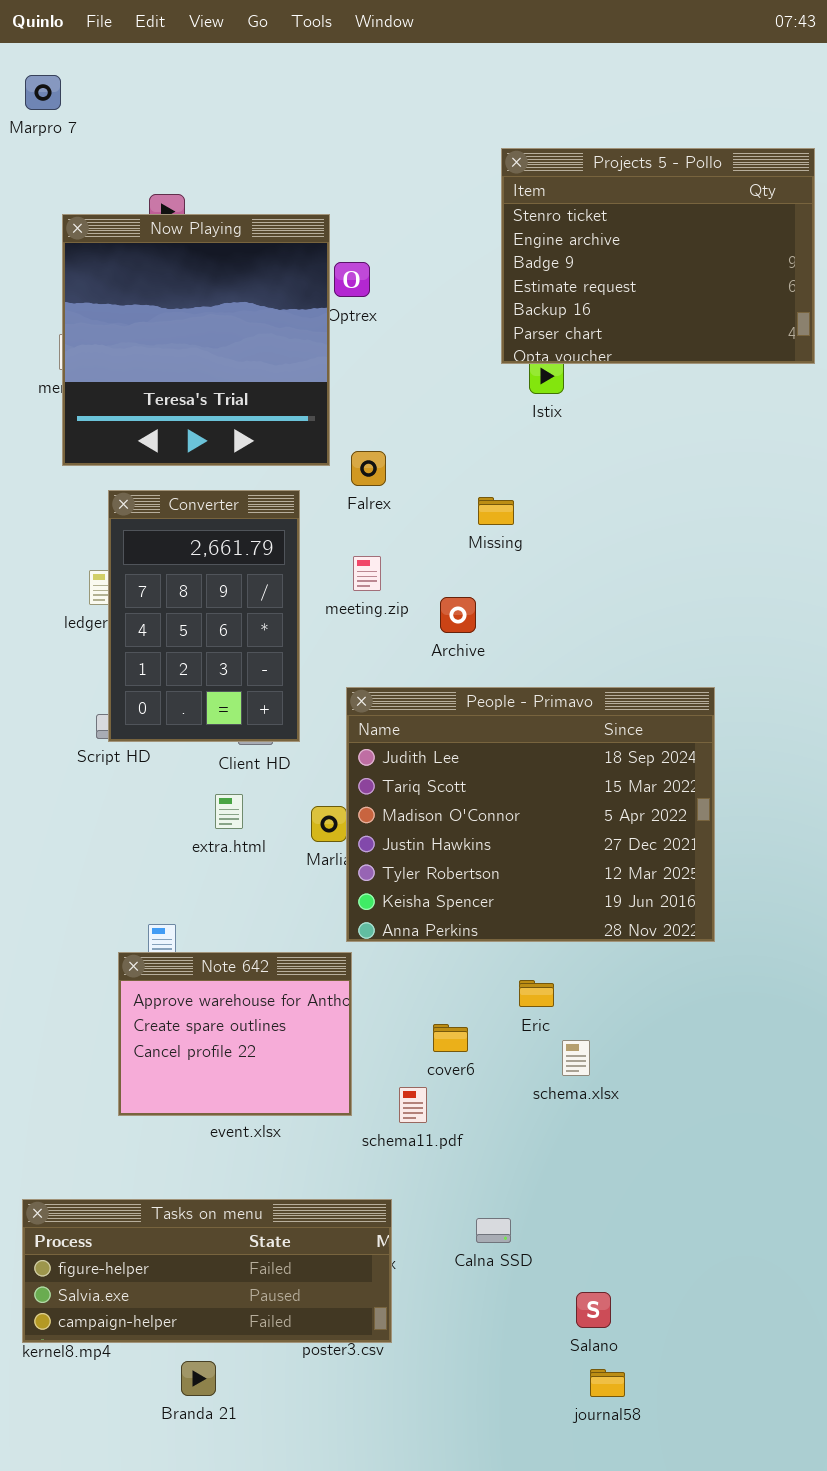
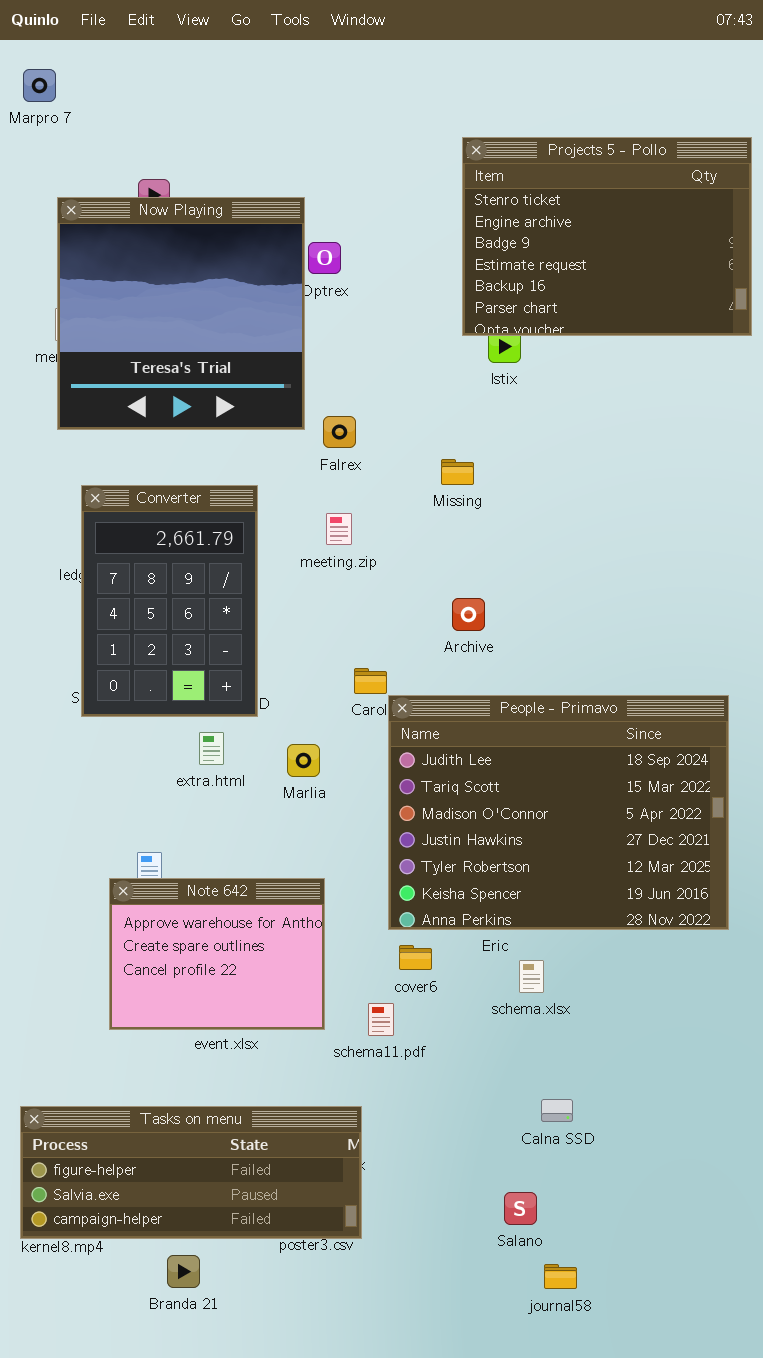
Converter: [108,490,300,742] -> [81,485,258,717], moved
Archive: [440,597,476,633] -> [452,598,485,631], moved
People - Primavo: [346,687,715,942] -> [388,695,729,930], moved
Calna SSD: [476,1218,511,1243] -> [541,1099,573,1122], moved
Salano: [576,1292,611,1328] -> [504,1192,537,1225], moved

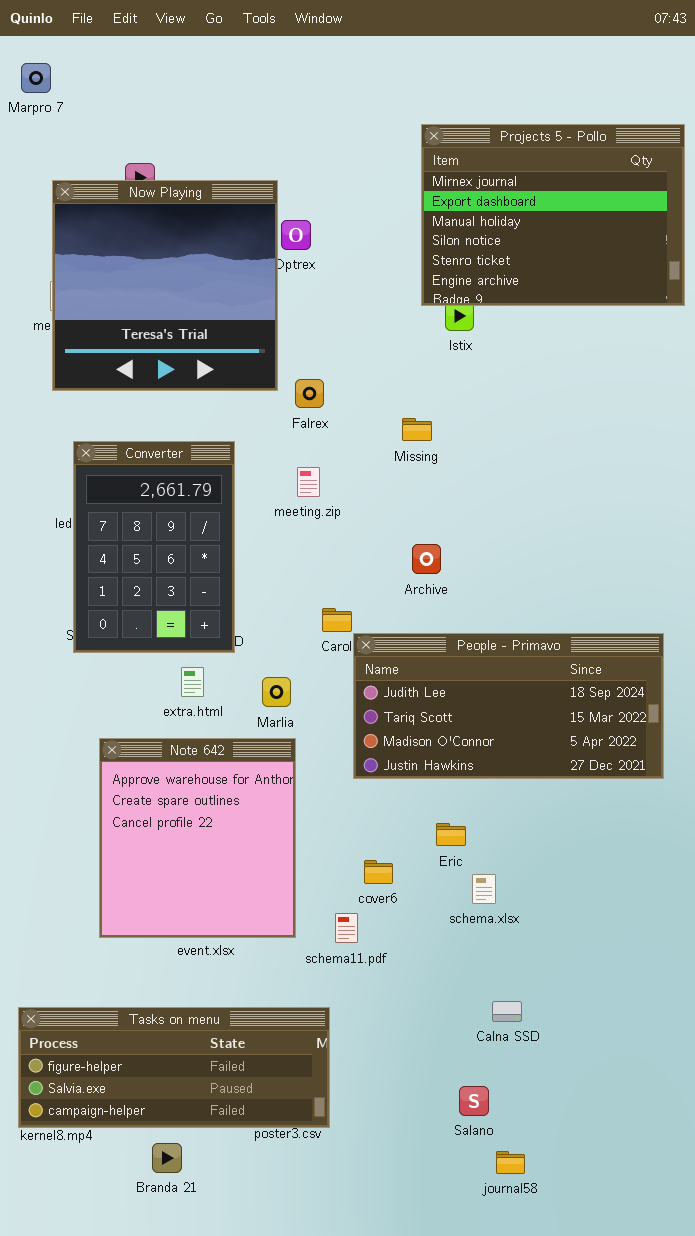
Projects 5 - Pollo: [462,137,752,336] -> [421,124,685,306], scrolled up 4 rows
People - Primavo: [388,695,729,930] -> [353,633,664,779], resized
Note 642: [109,878,325,1030] -> [99,738,296,938], resized

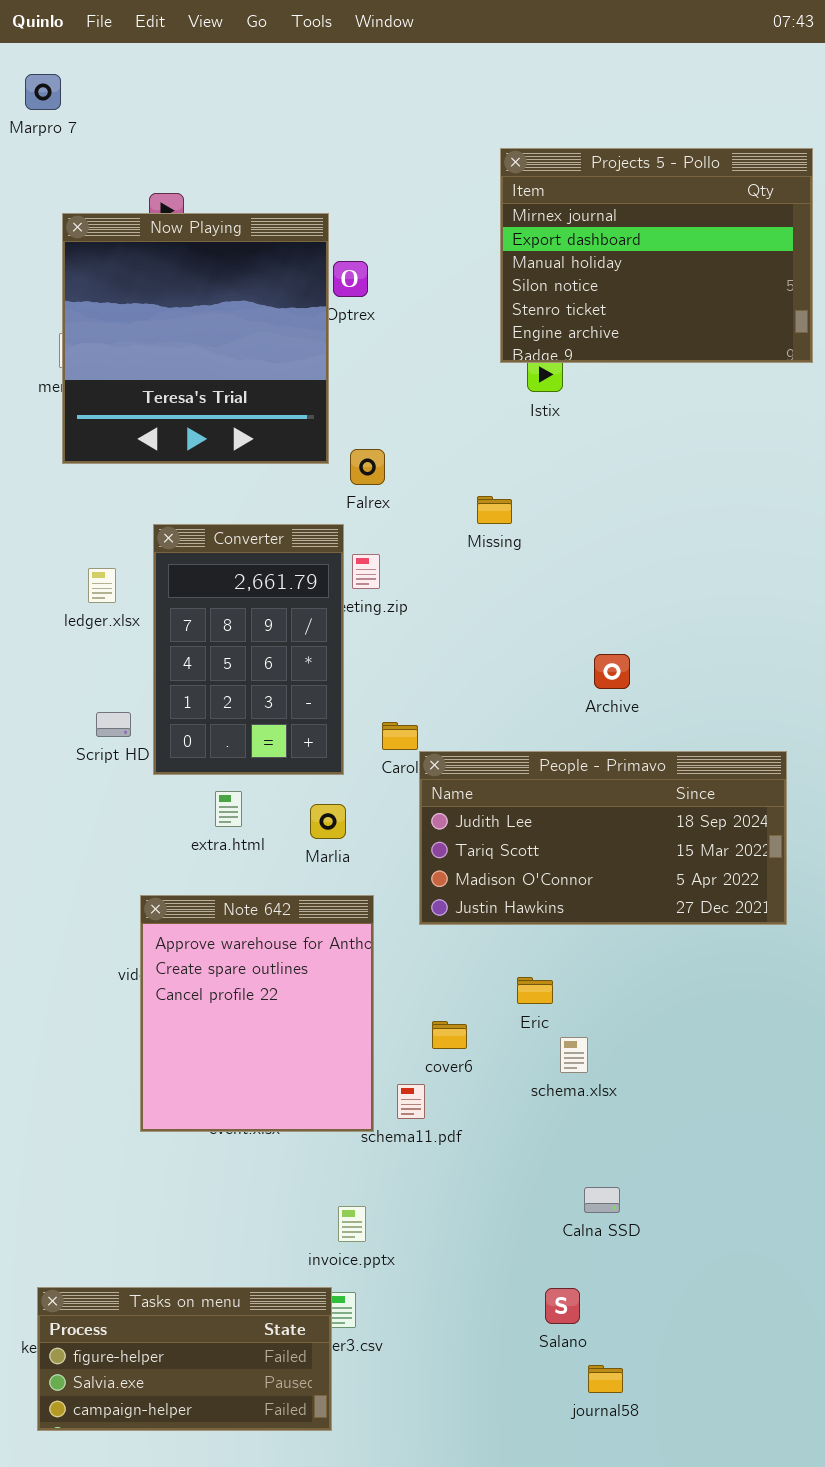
Converter: [73,441,235,653] -> [153,524,344,775], moved
Archive: [412,544,441,574] -> [594,654,630,689], moved
Note 642: [99,738,296,938] -> [140,895,374,1132], moved
Tasks on menu: [18,1007,330,1128] -> [37,1287,332,1431], moved, resized

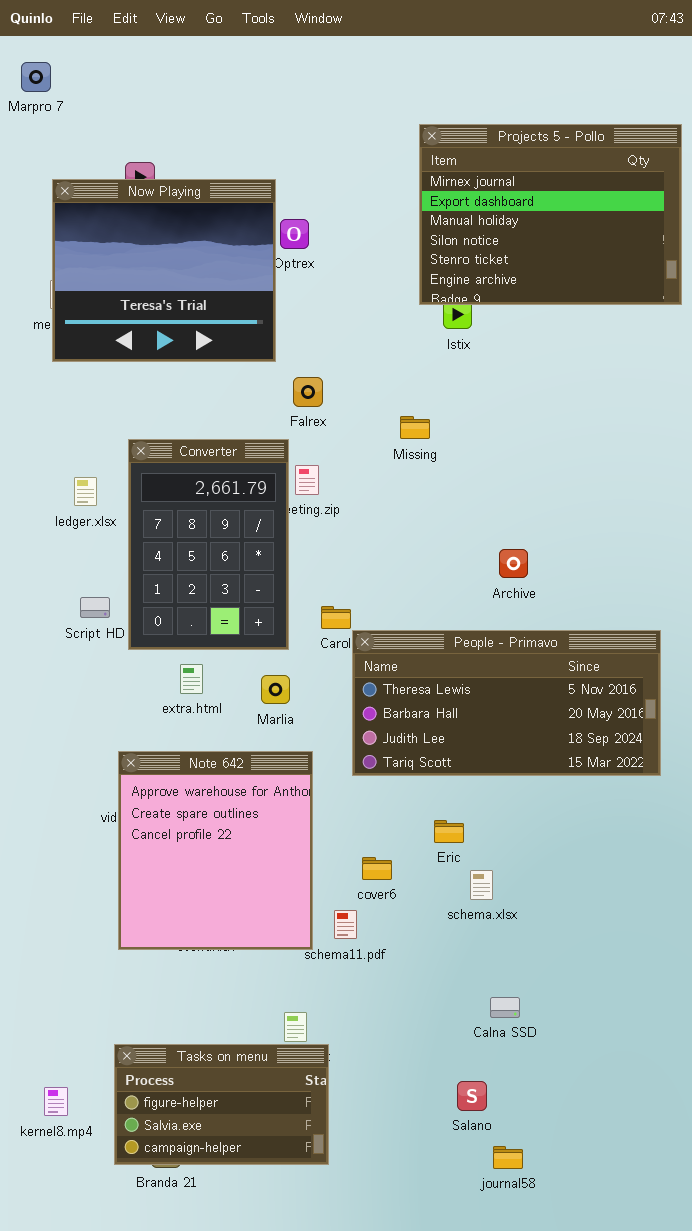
Now Playing: [62,213,329,464] -> [52,179,276,362], resized
People - Primavo: [419,751,787,925] -> [352,630,661,776], scrolled up 2 rows
Tasks on menu: [37,1287,332,1431] -> [114,1044,329,1165], moved, resized

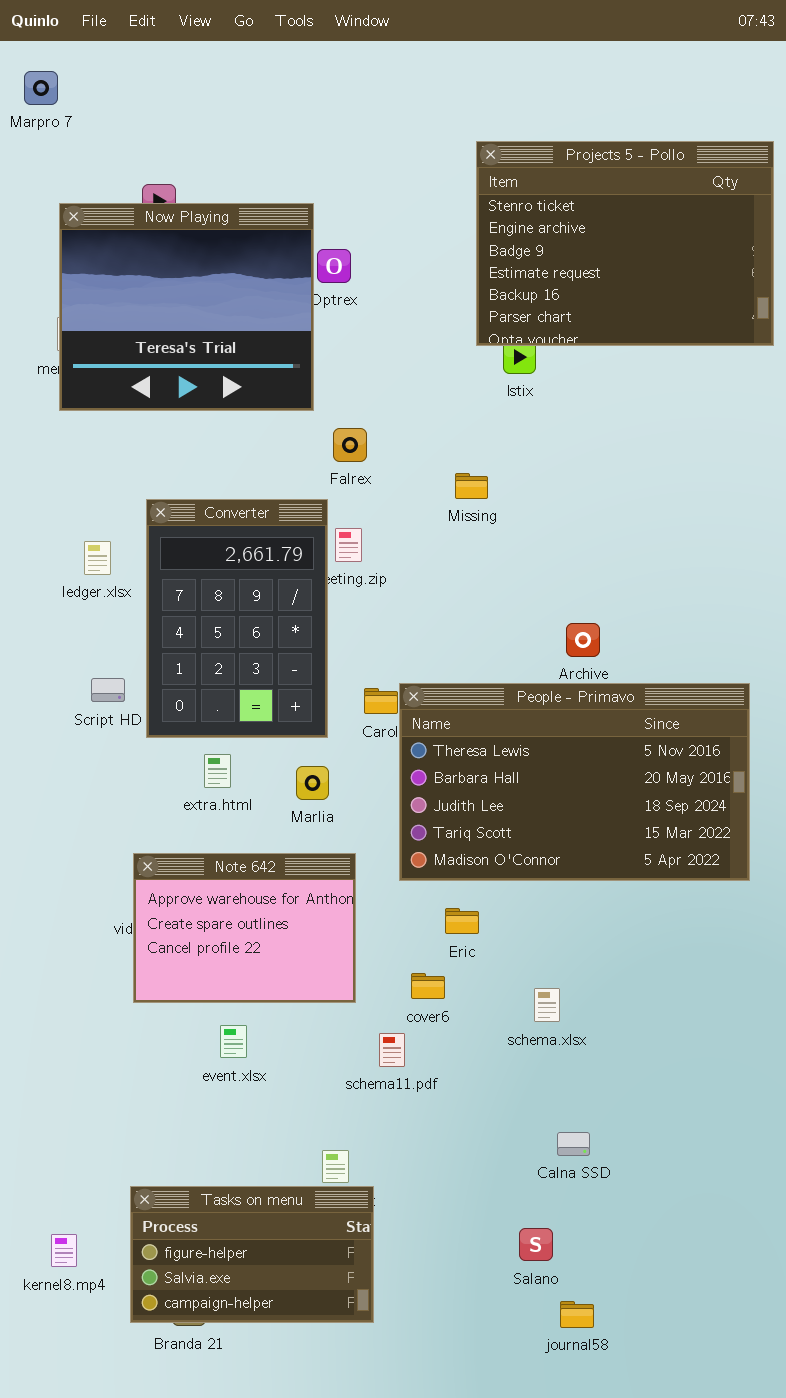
Projects 5 - Pollo: [419,124,682,305] -> [476,141,774,346], scrolled down 4 rows
People - Primavo: [352,630,661,776] -> [399,683,750,881], resized
Note 642: [118,751,313,950] -> [133,853,356,1003], resized
Eric: [434,820,464,843] -> [445,908,479,934], moved

